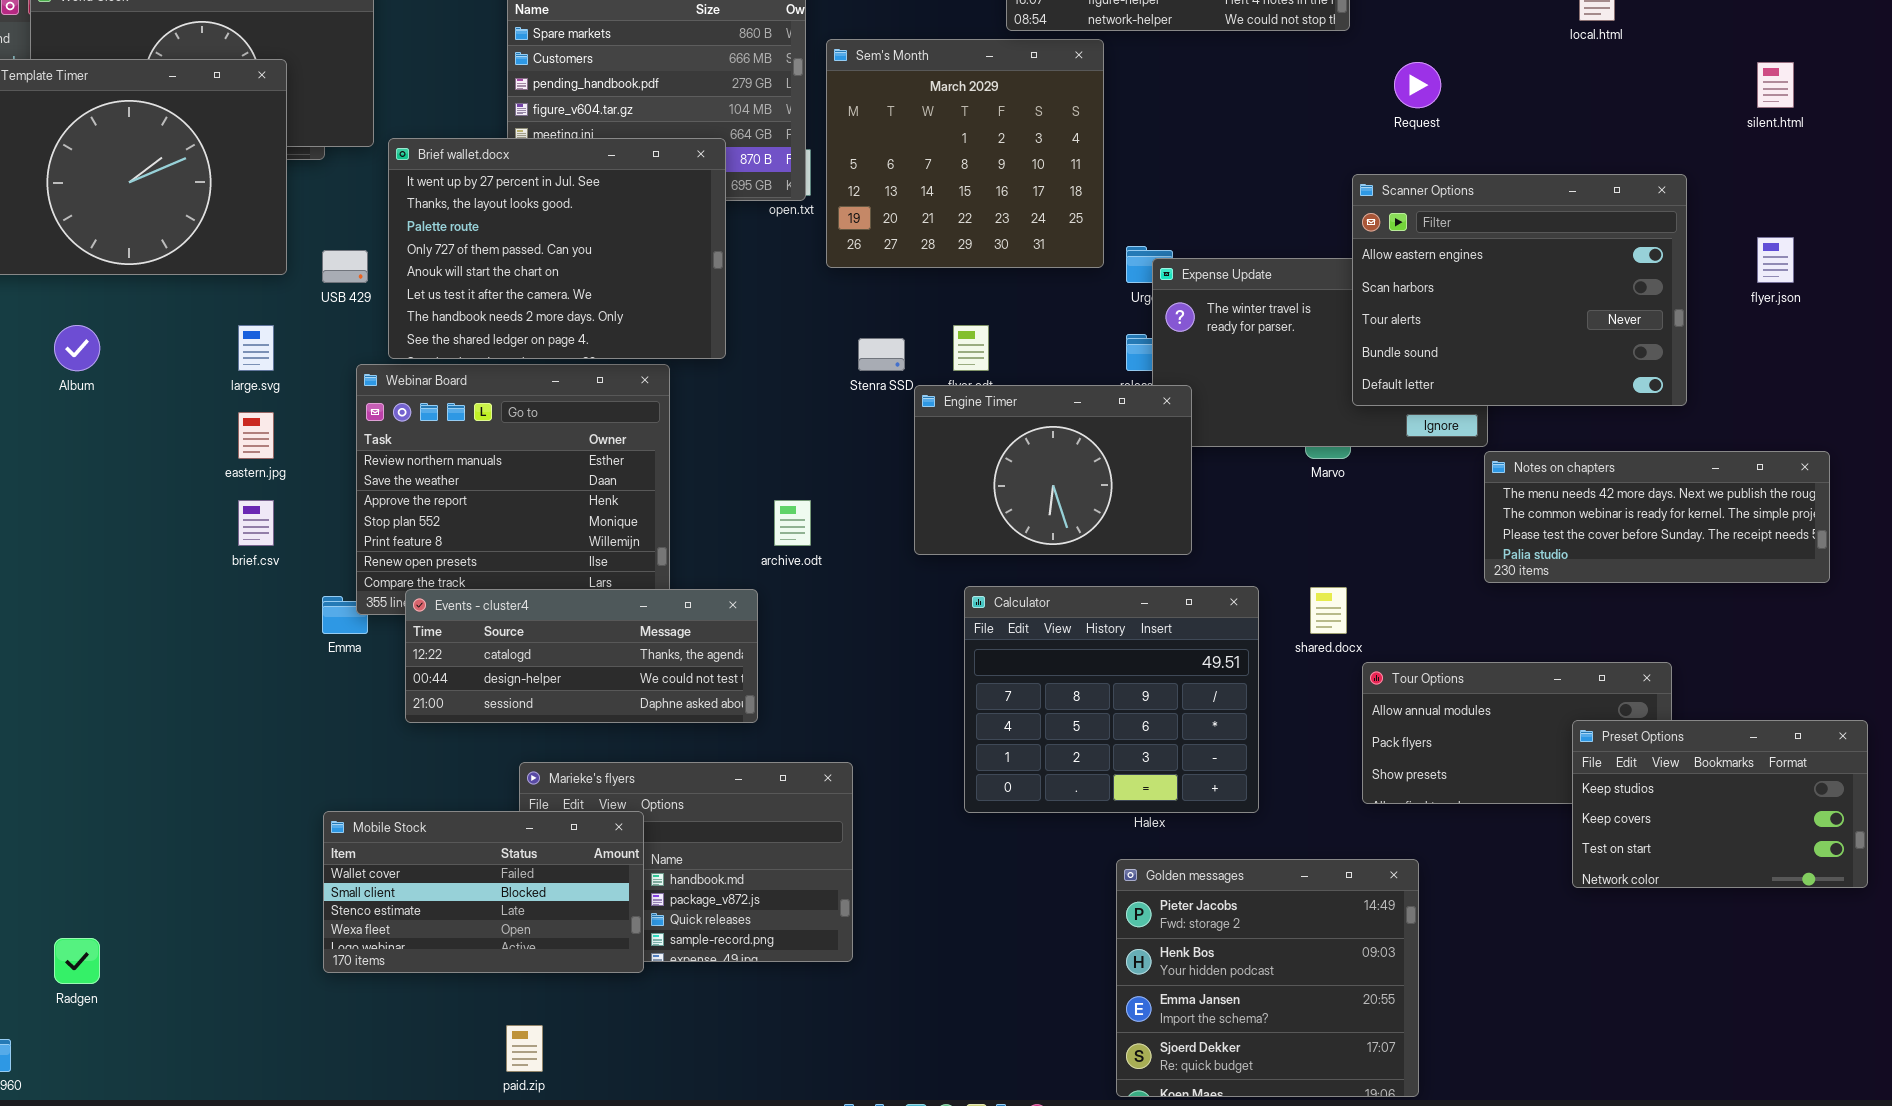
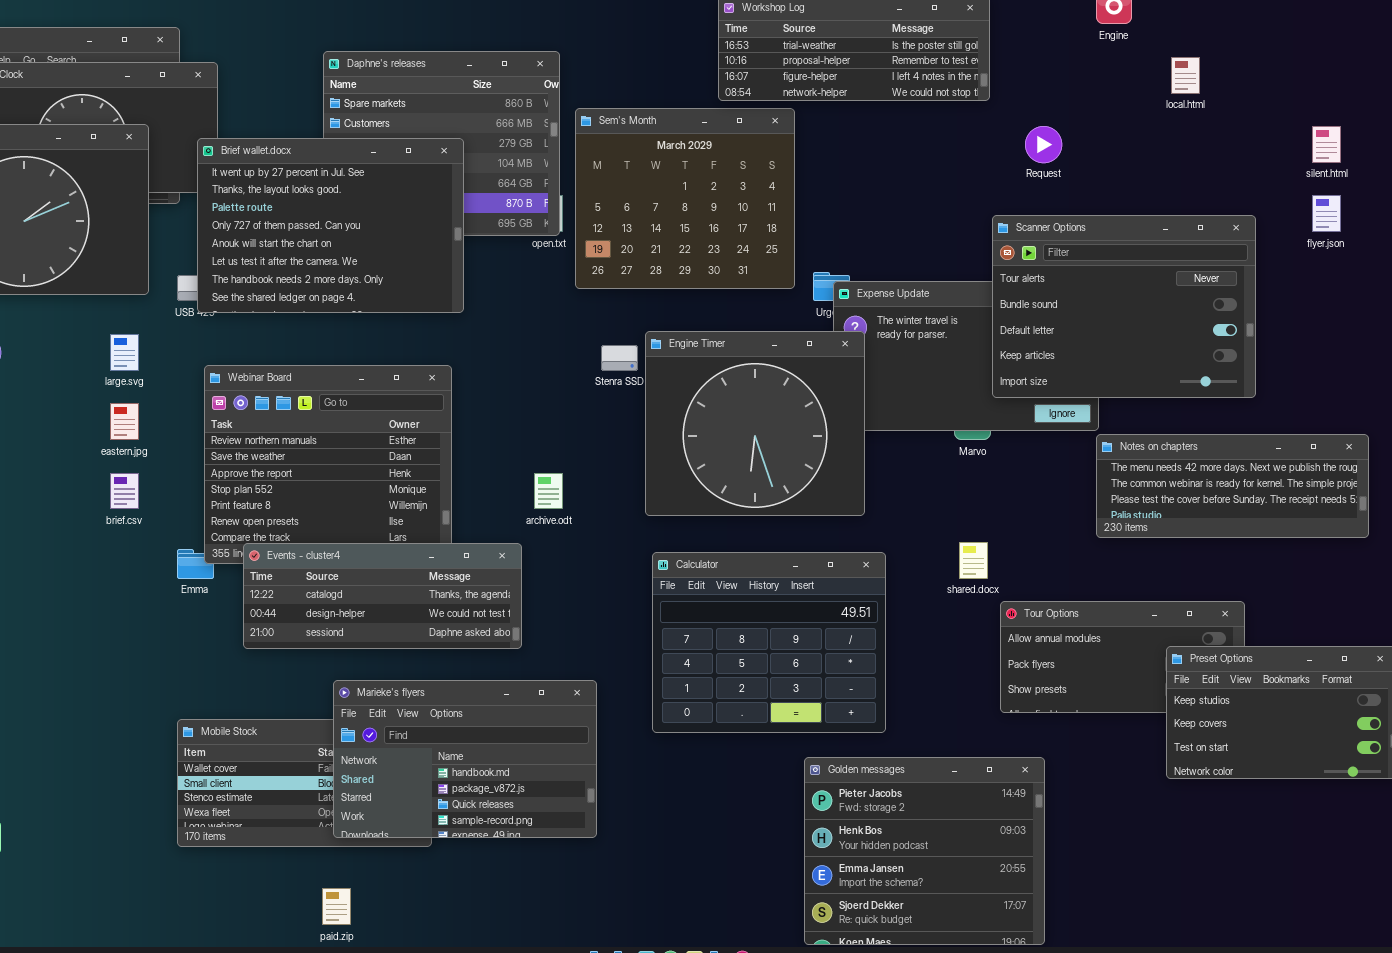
Brief wallet.docx: [388,138,726,359] -> [197,138,464,313], moved
Scanner Options: [1352,174,1687,406] -> [992,215,1256,398], scrolled down 2 rows
flyer.json: [1757,237,1794,283] -> [1312,195,1341,232], moved
Engine Timer: [914,385,1192,555] -> [645,331,865,516], resized
Calculator: [964,586,1259,813] -> [652,552,886,733], moved
Marieke's flyers: [519,762,853,962] -> [333,680,597,838], raised

